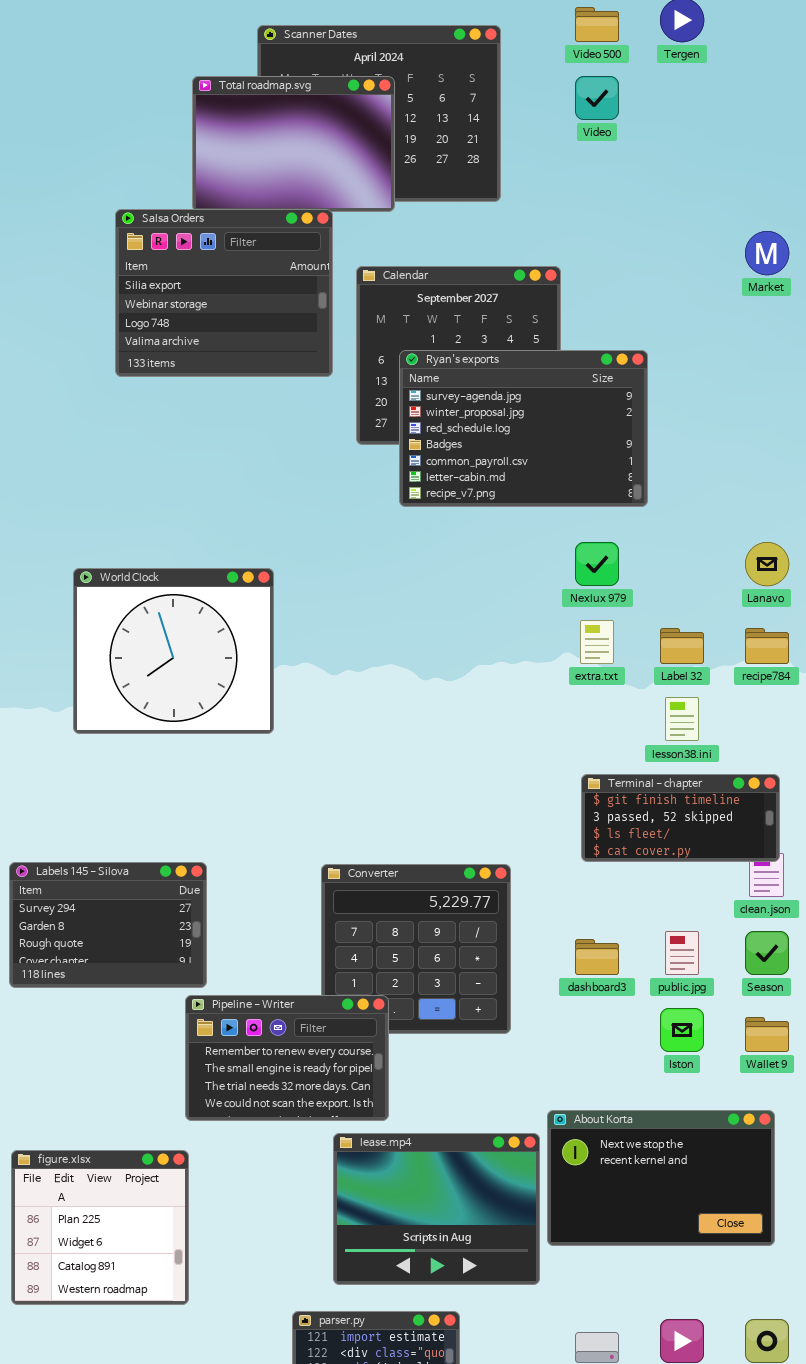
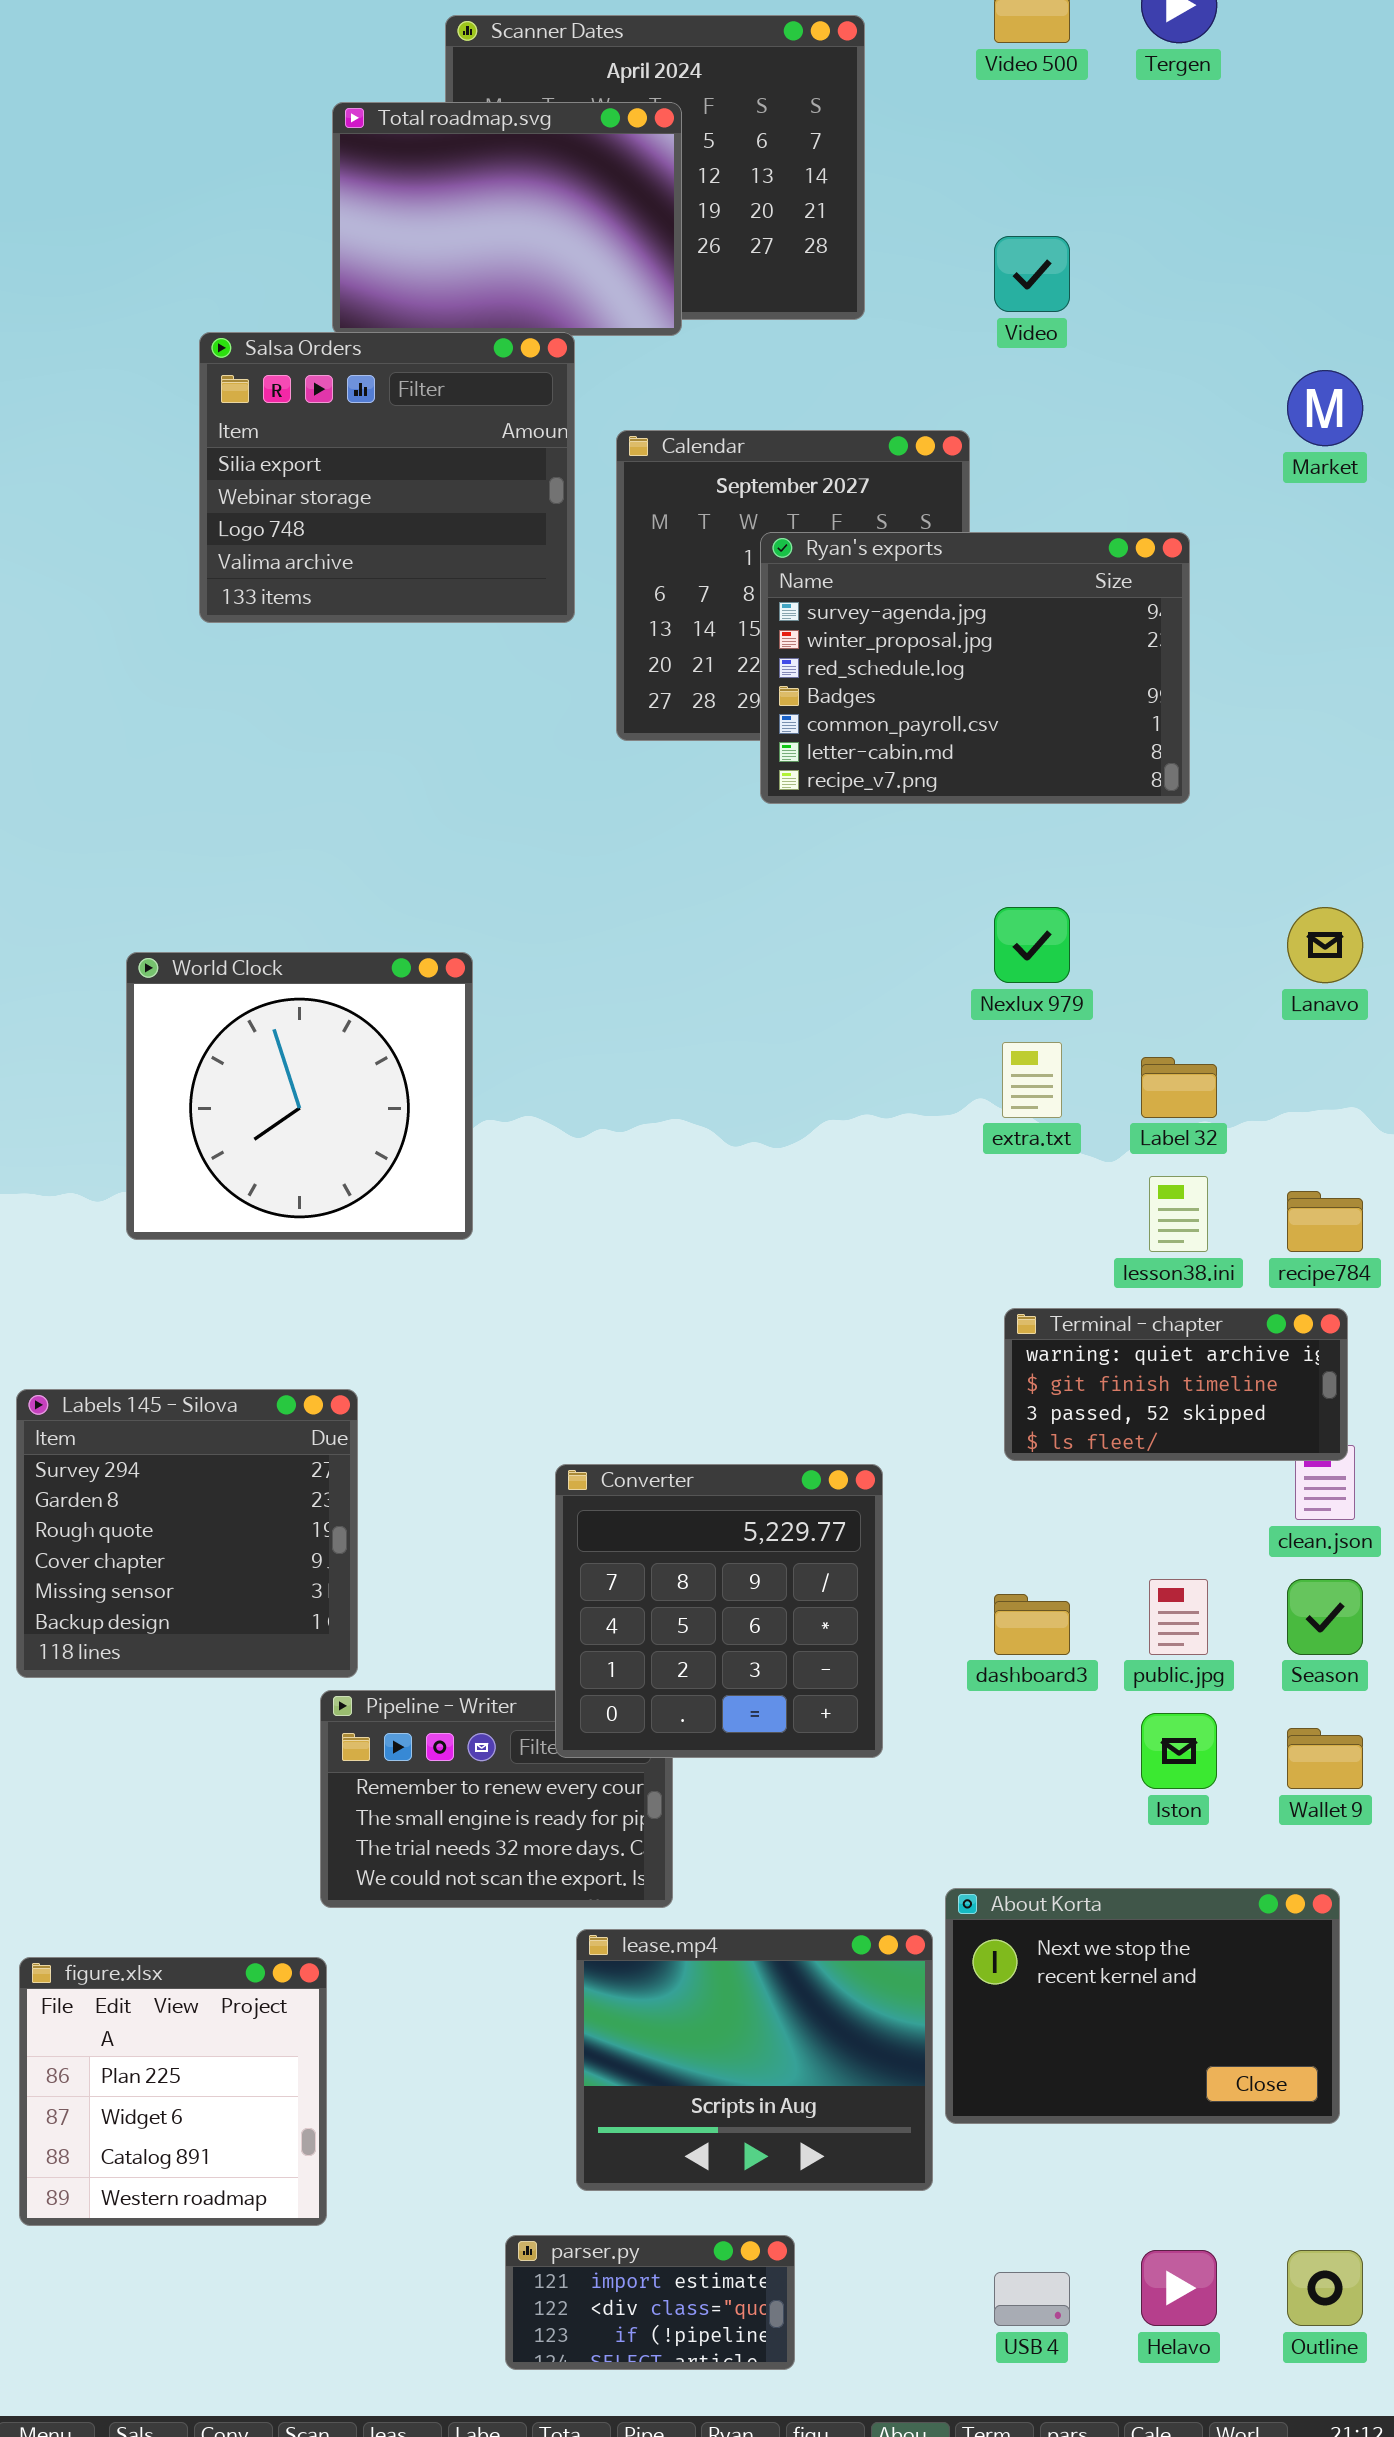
Video: [575,76,619,120] -> [994,236,1070,312], moved
Ryan's exports: [399,350,648,507] -> [760,532,1190,804], moved
recipe784: [745,628,789,664] -> [1287,1191,1363,1252], moved
Terminal - chapter: [581,774,780,862] -> [1004,1308,1348,1461], scrolled up 1 row
Labels 145 - Silova: [9,862,207,988] -> [16,1389,358,1678], resized
Converter: [321,864,511,1034] -> [555,1464,883,1758], raised

